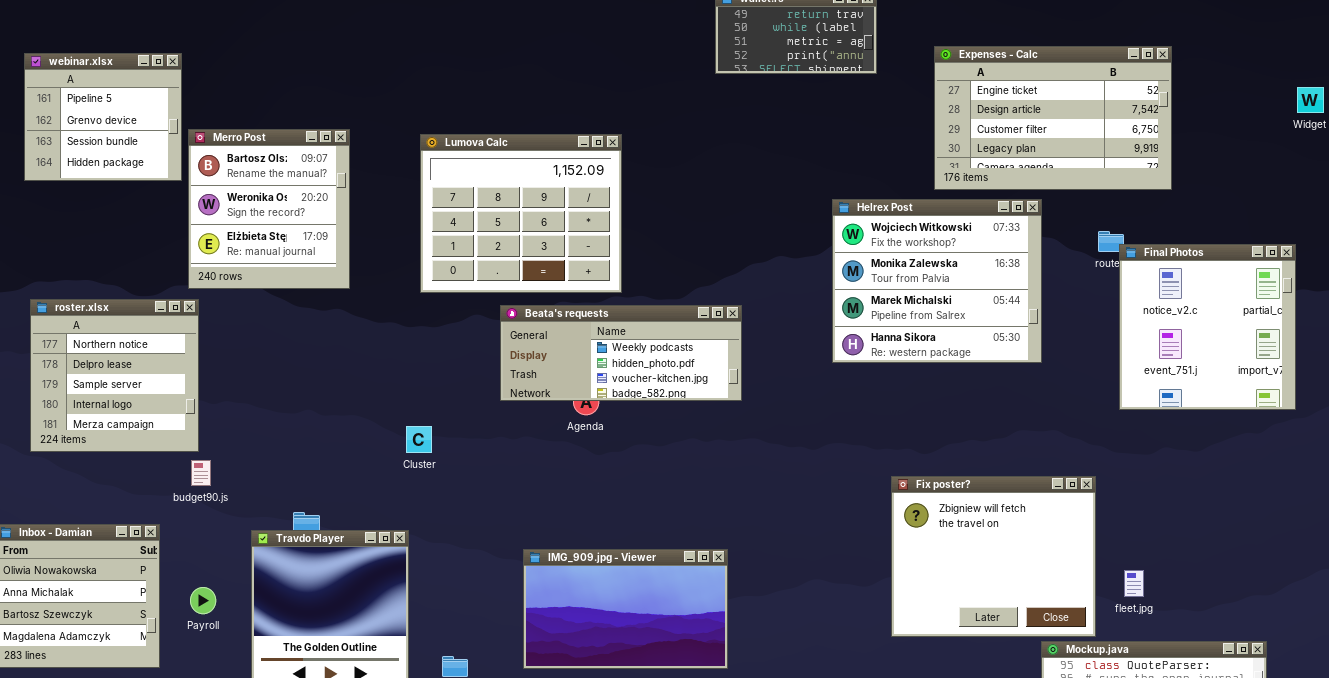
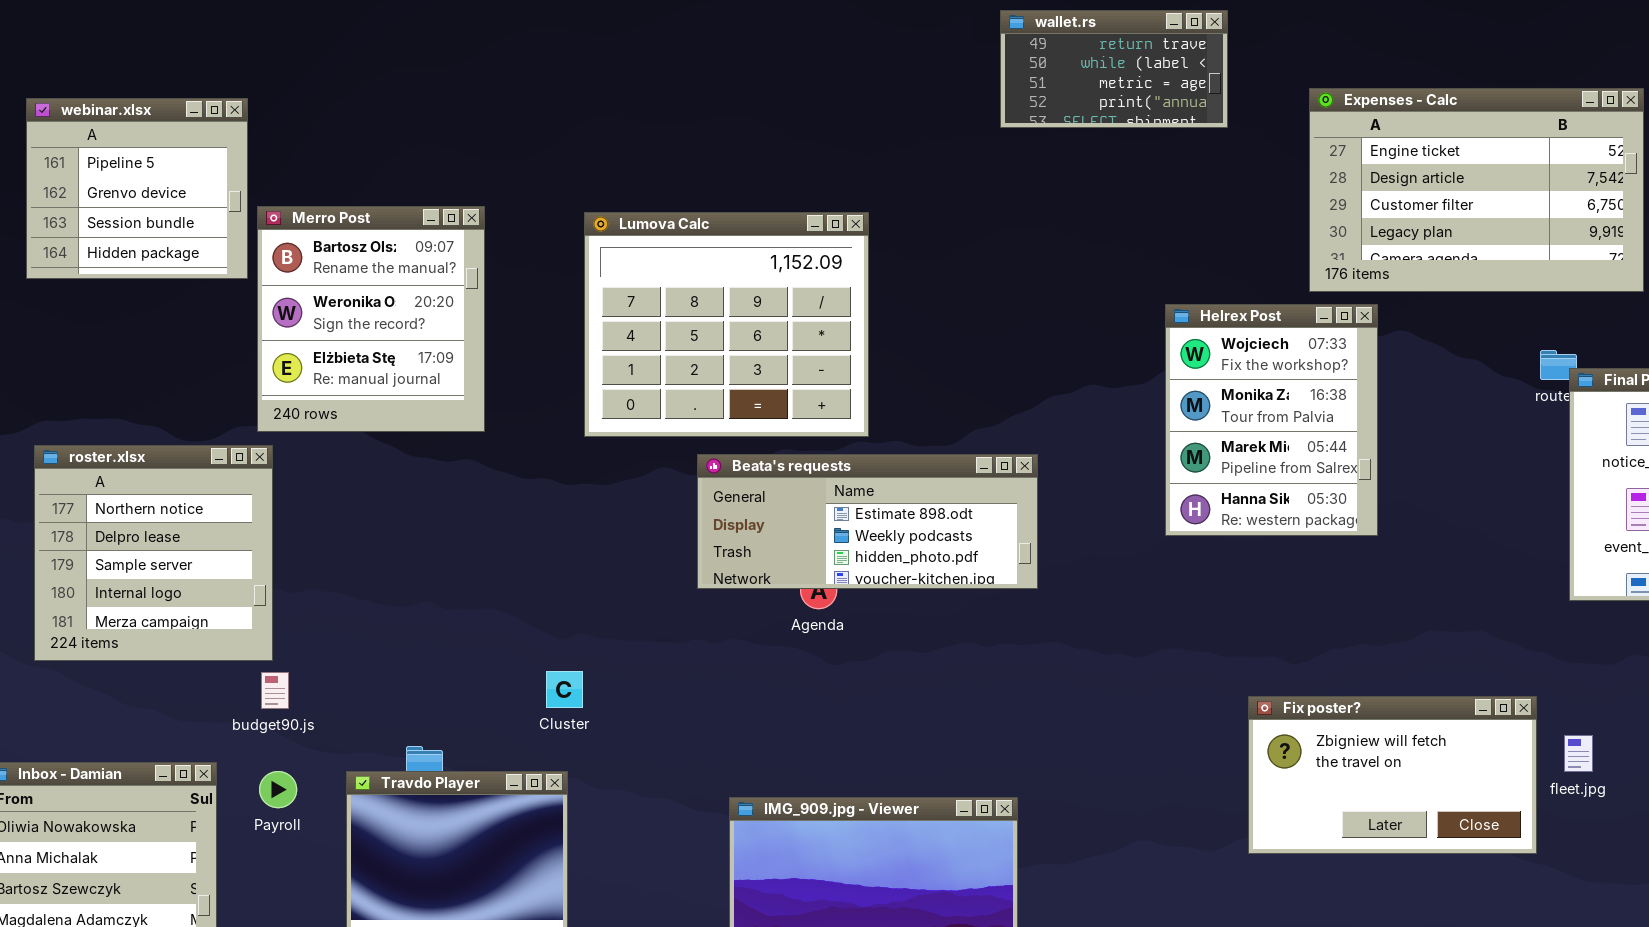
Helrex Post: [832,199,1042,363] -> [1165,304,1378,536], resized
Beata's requests: [500,305,742,401] -> [697,454,1038,589], scrolled up 1 row
Cluster: [406,426,432,453] -> [546,671,583,708], moved
Fix poster?: [891,476,1096,637] -> [1248,696,1537,854], resized
fleet.jpg: [1124,570,1144,597] -> [1564,735,1593,772], moved
Payroll: [190,587,216,614] -> [259,771,297,808], moved

